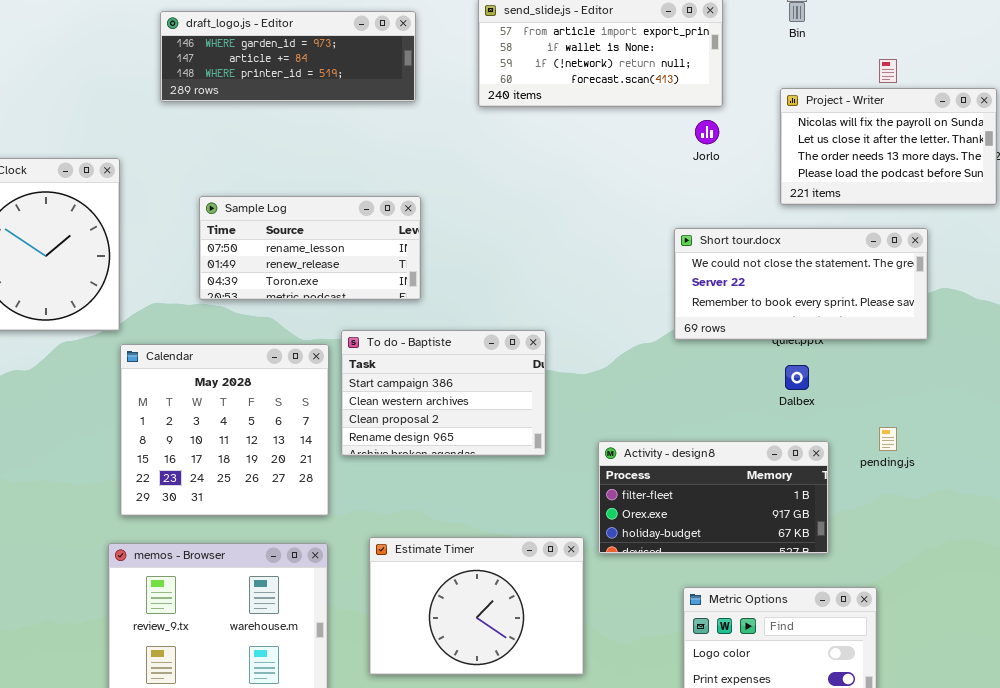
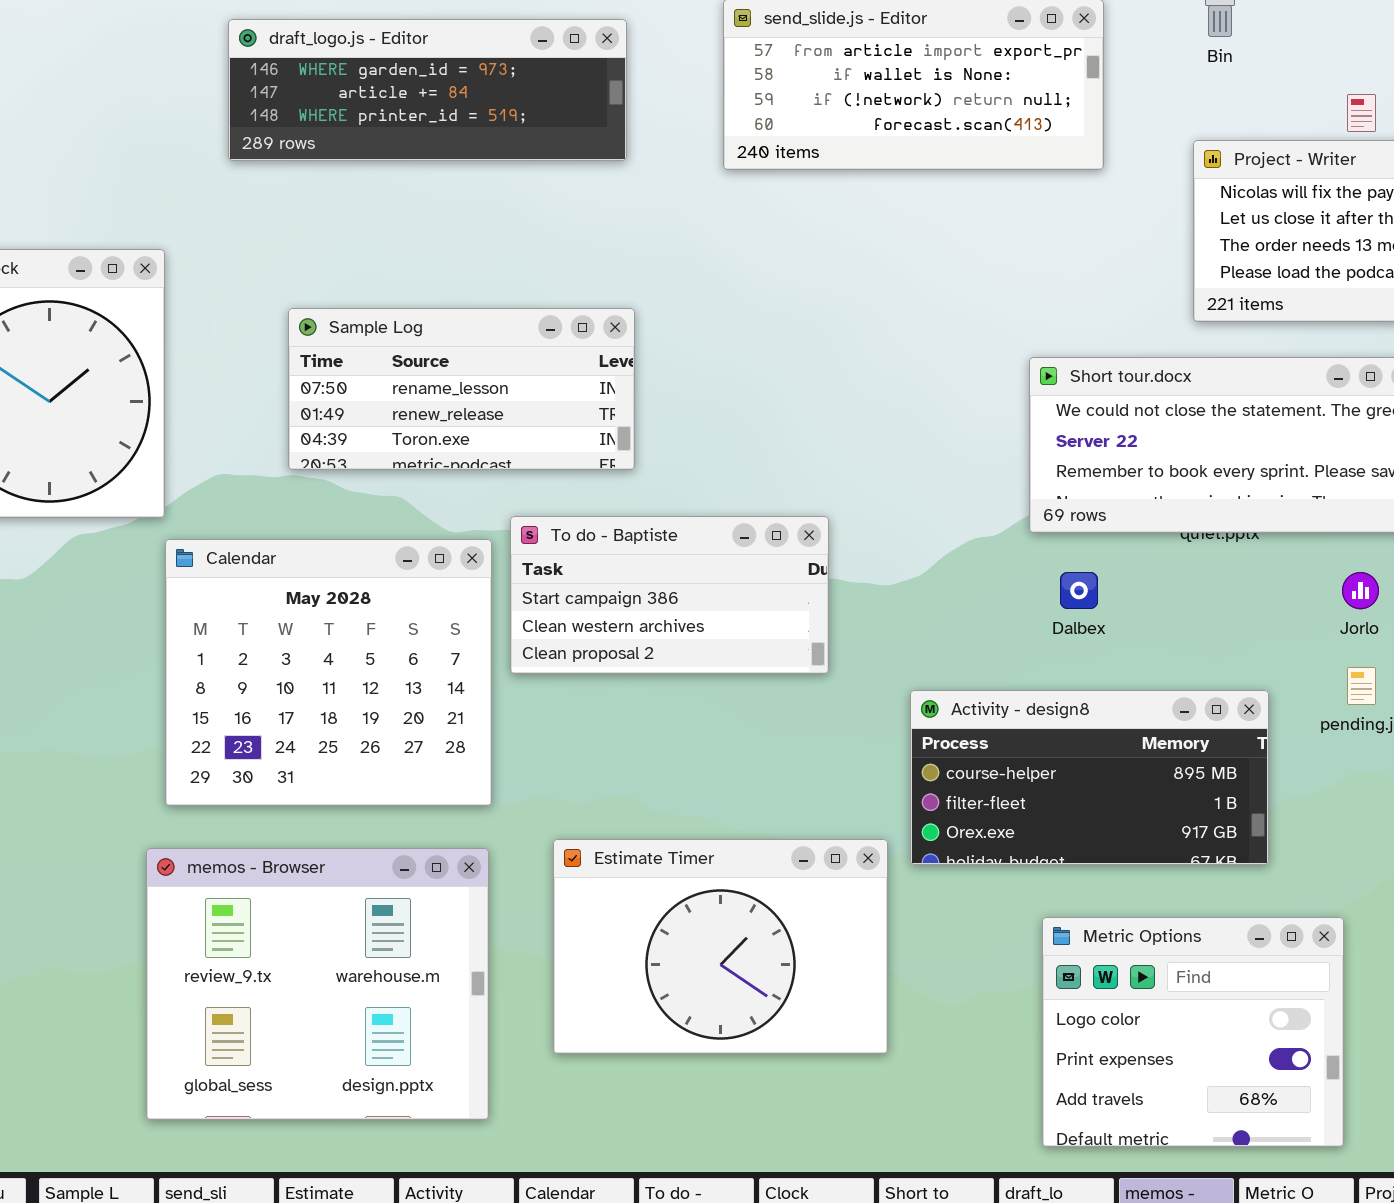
Jorlo: [695,120,719,144] -> [1342,572,1379,609], moved
To do - Baptiste: [341,330,546,456] -> [510,516,829,674], resized
Dalbex: [785,365,809,390] -> [1060,572,1098,609], moved
Activity - design8: [598,441,829,554] -> [910,690,1269,865], scrolled up 1 row

